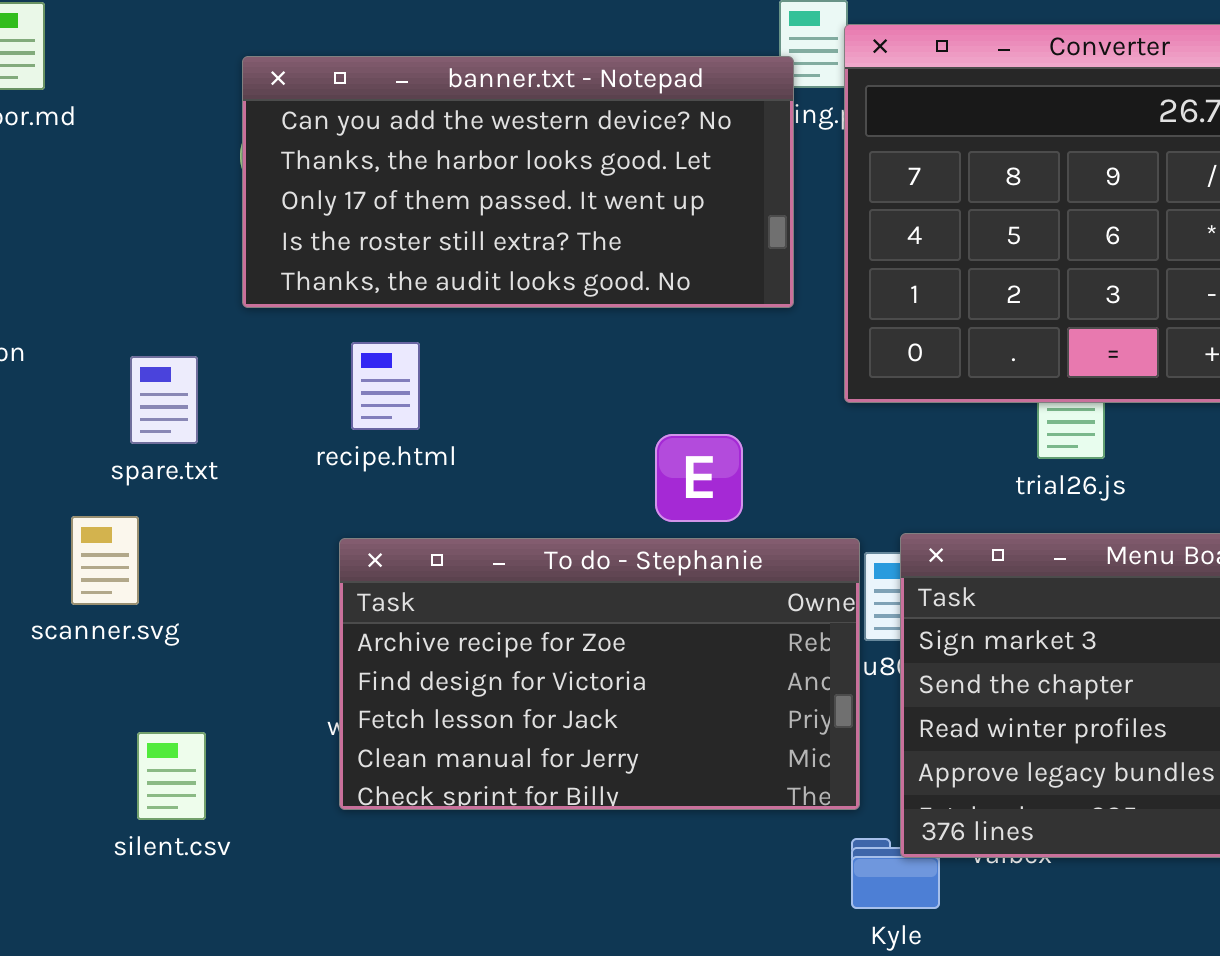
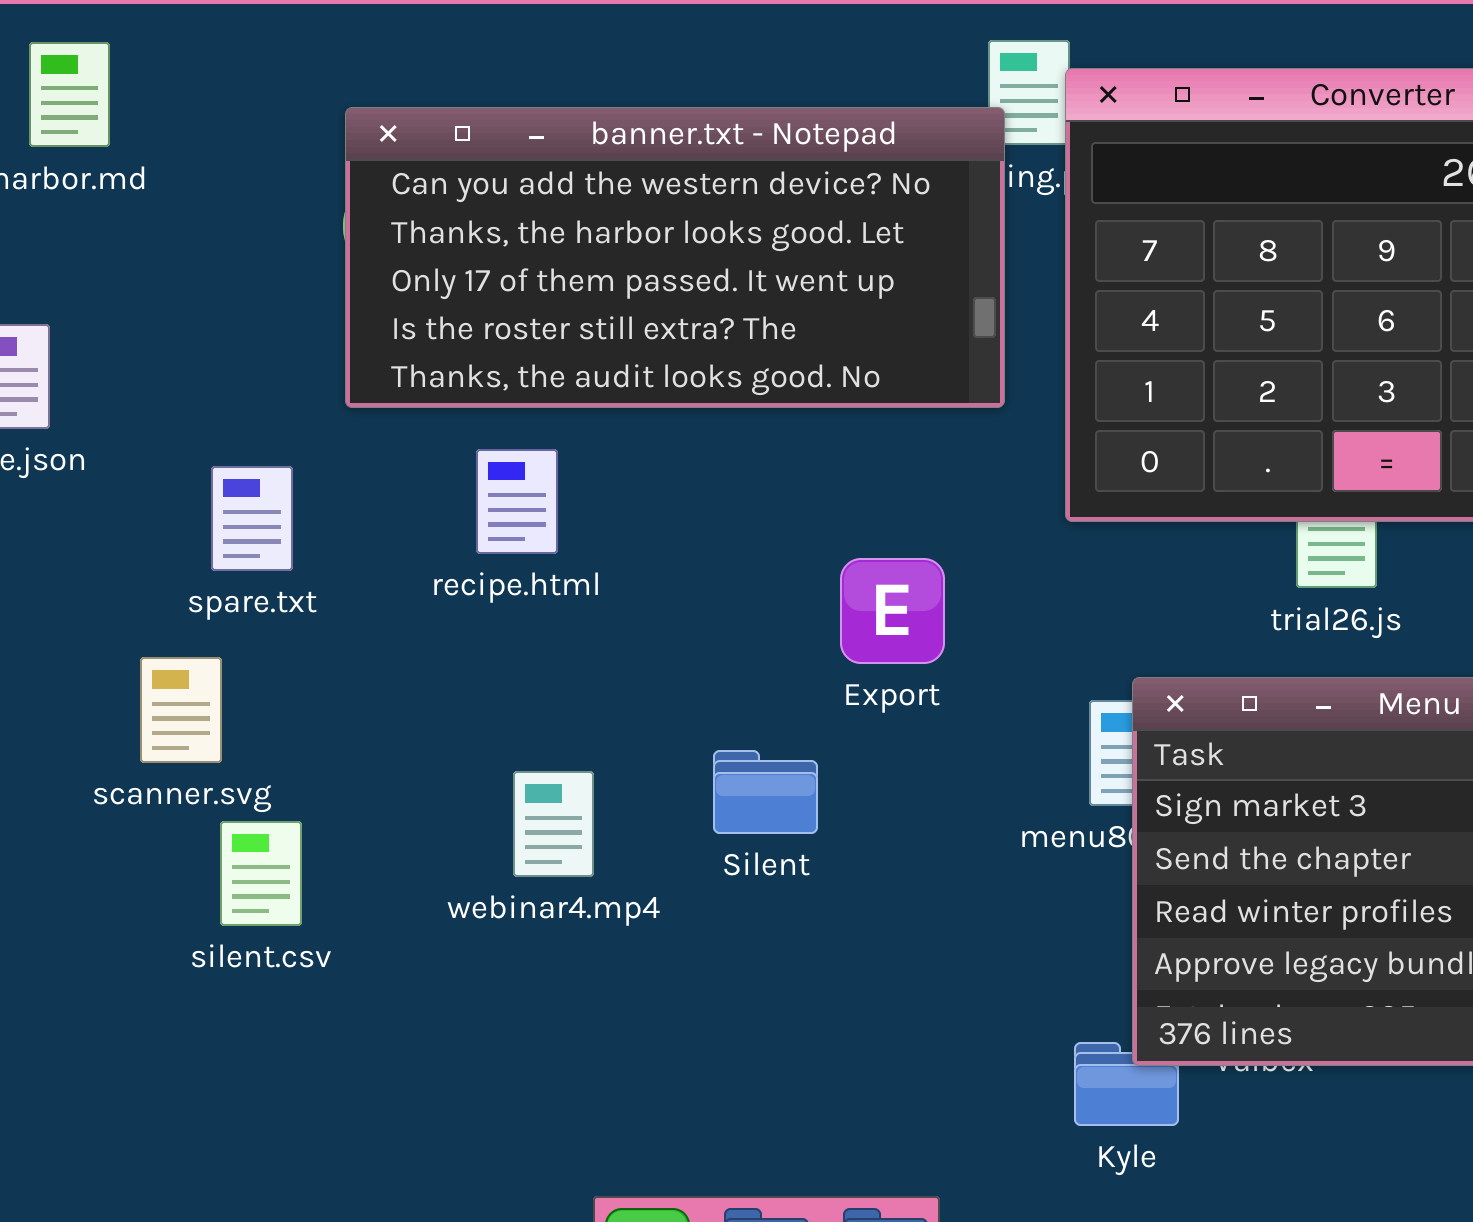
To do - Stephanie: [339,538,860,810] -> none, closed
silent.csv: [137,732,206,820] -> [220,821,302,926], moved

